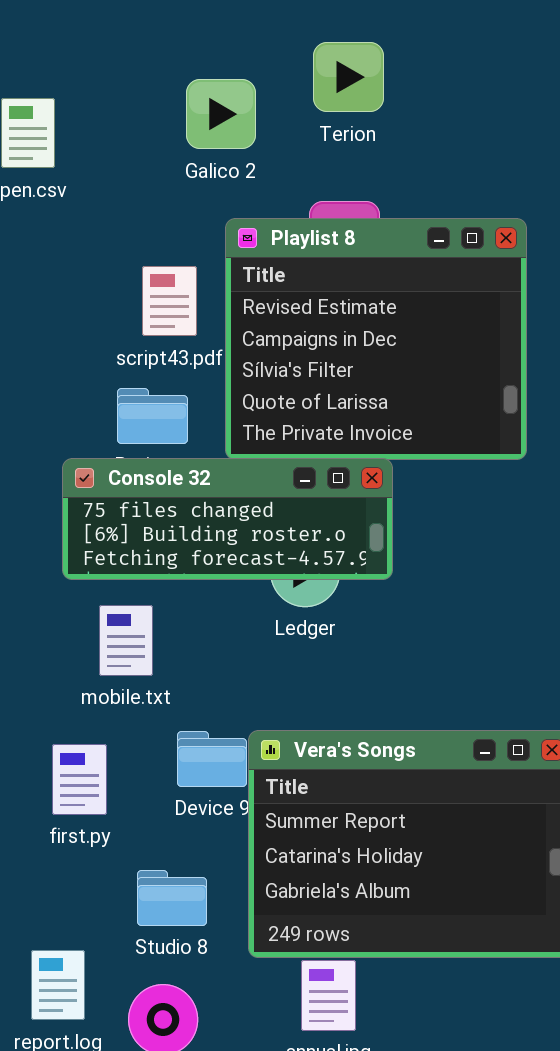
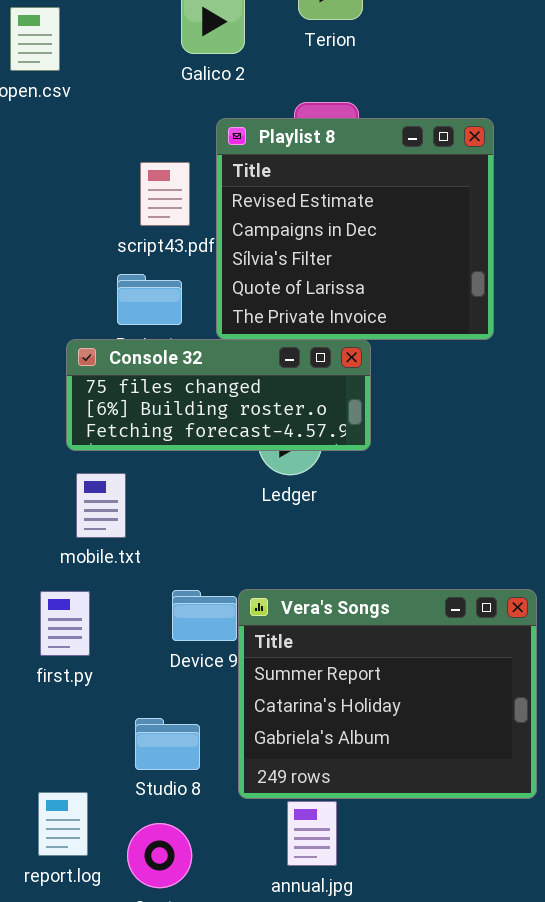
mobile.txt: [99,605,153,676] -> [76,473,126,538], moved
first.py: [52,744,107,815] -> [40,591,90,656], moved

